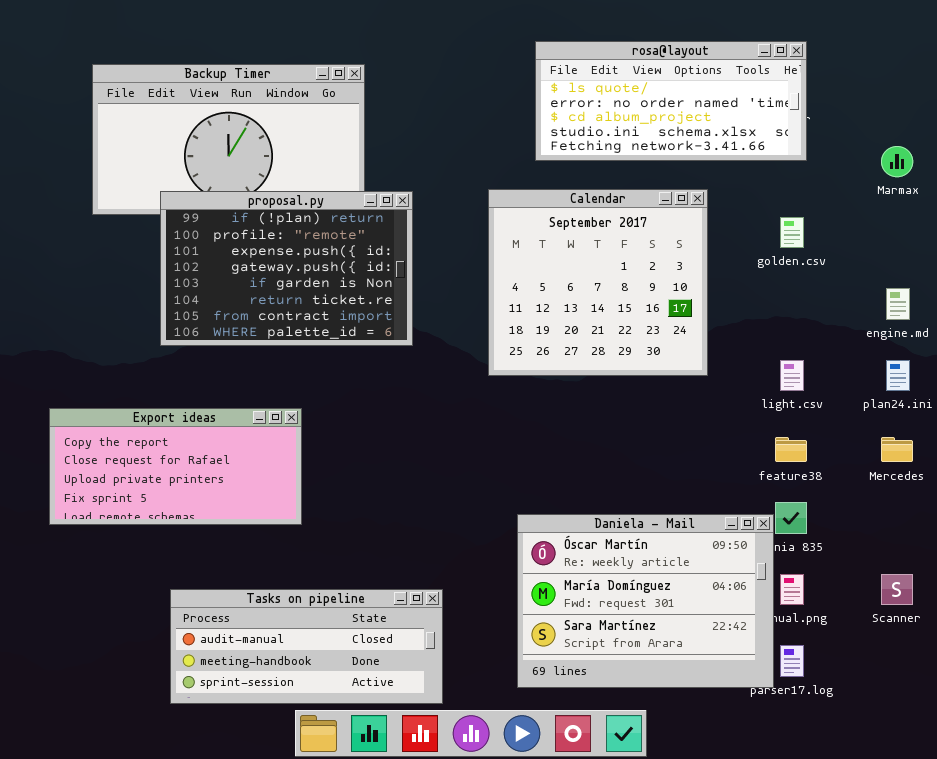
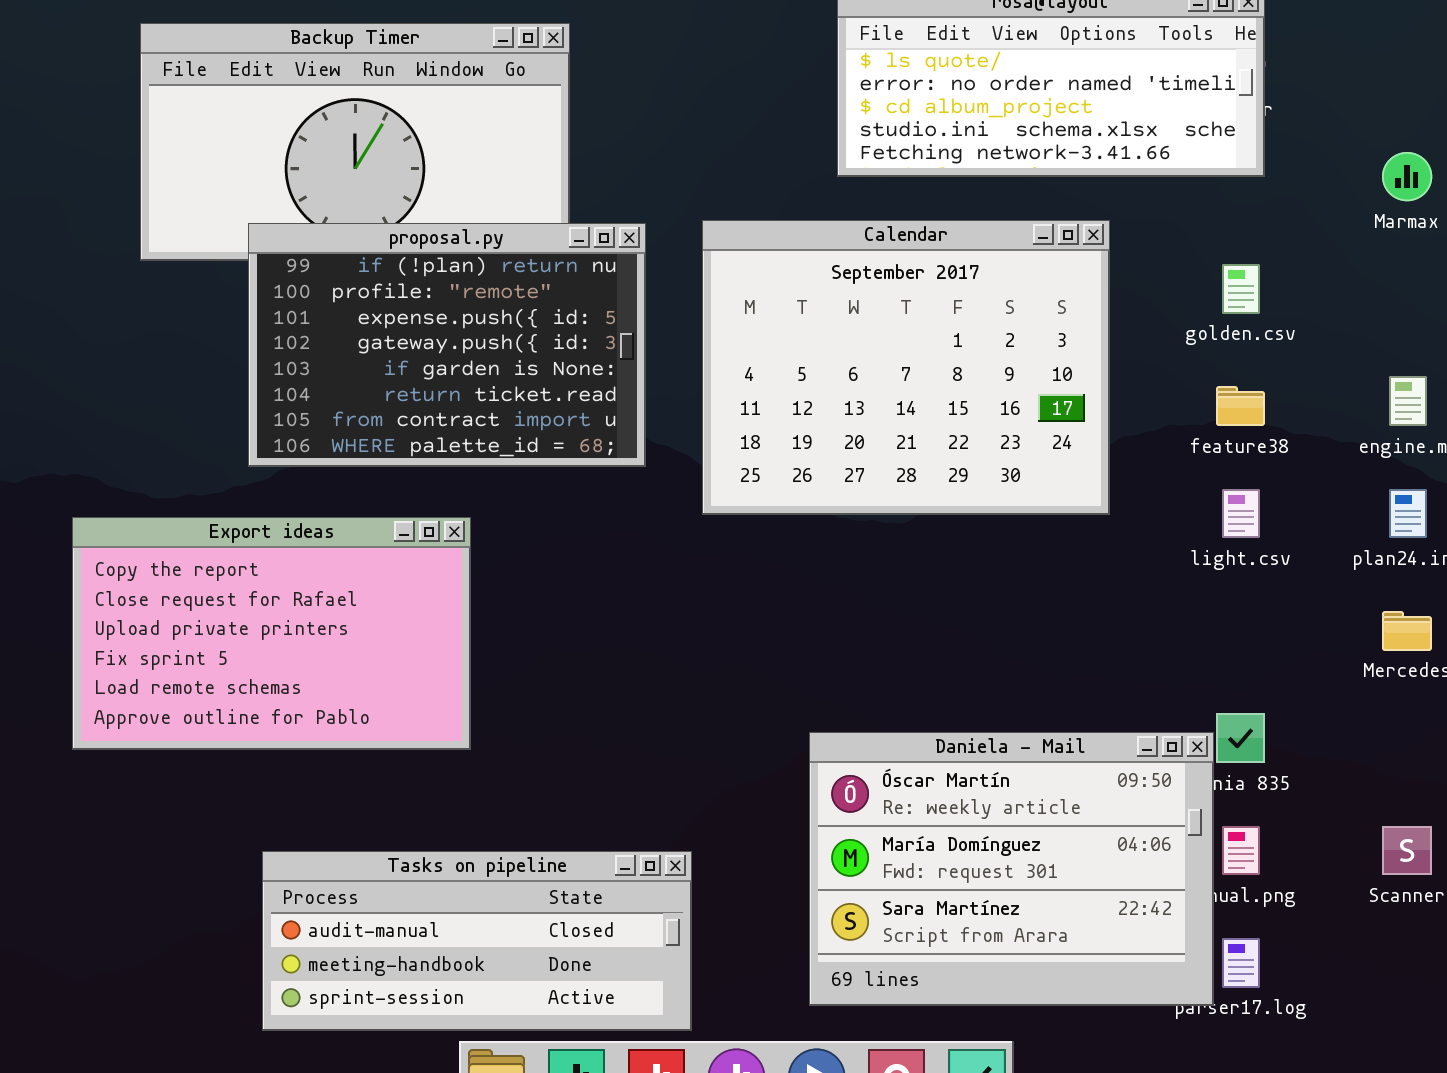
Calendar: [488,189,708,376] -> [702,220,1110,515], resized
Export ideas: [49,408,302,525] -> [72,517,471,750], resized
feature38: [775,437,807,462] -> [1216,386,1265,426], moved

